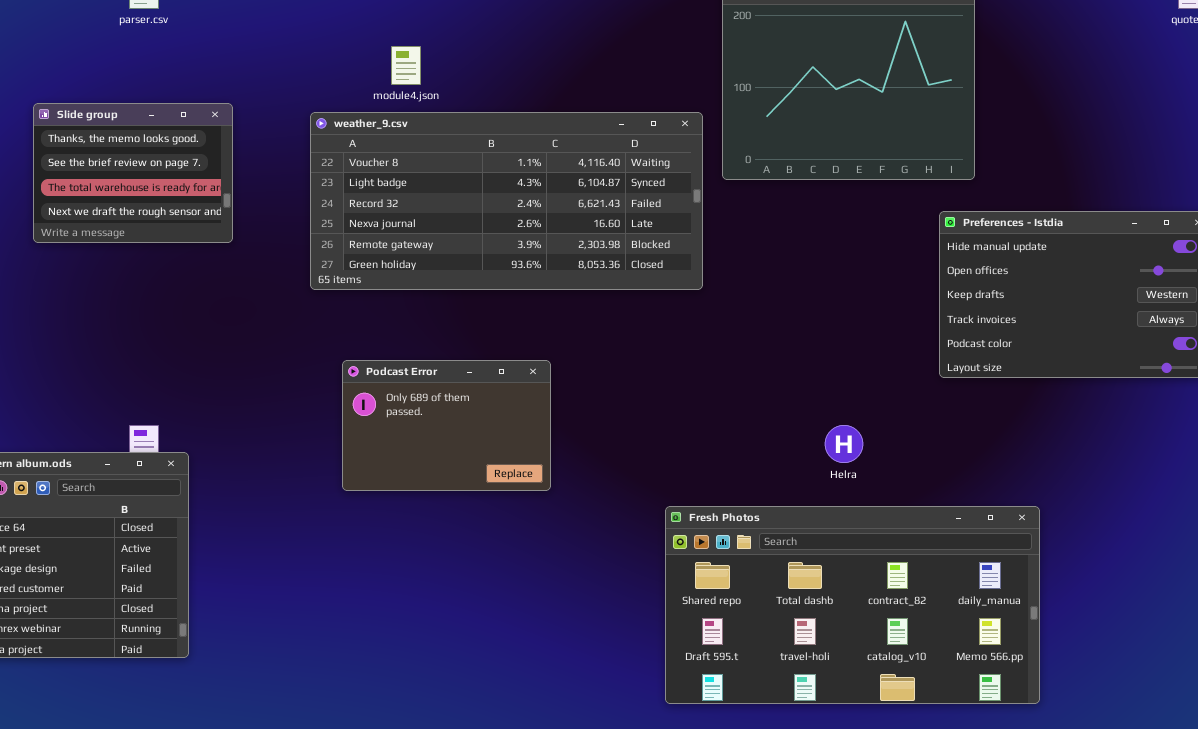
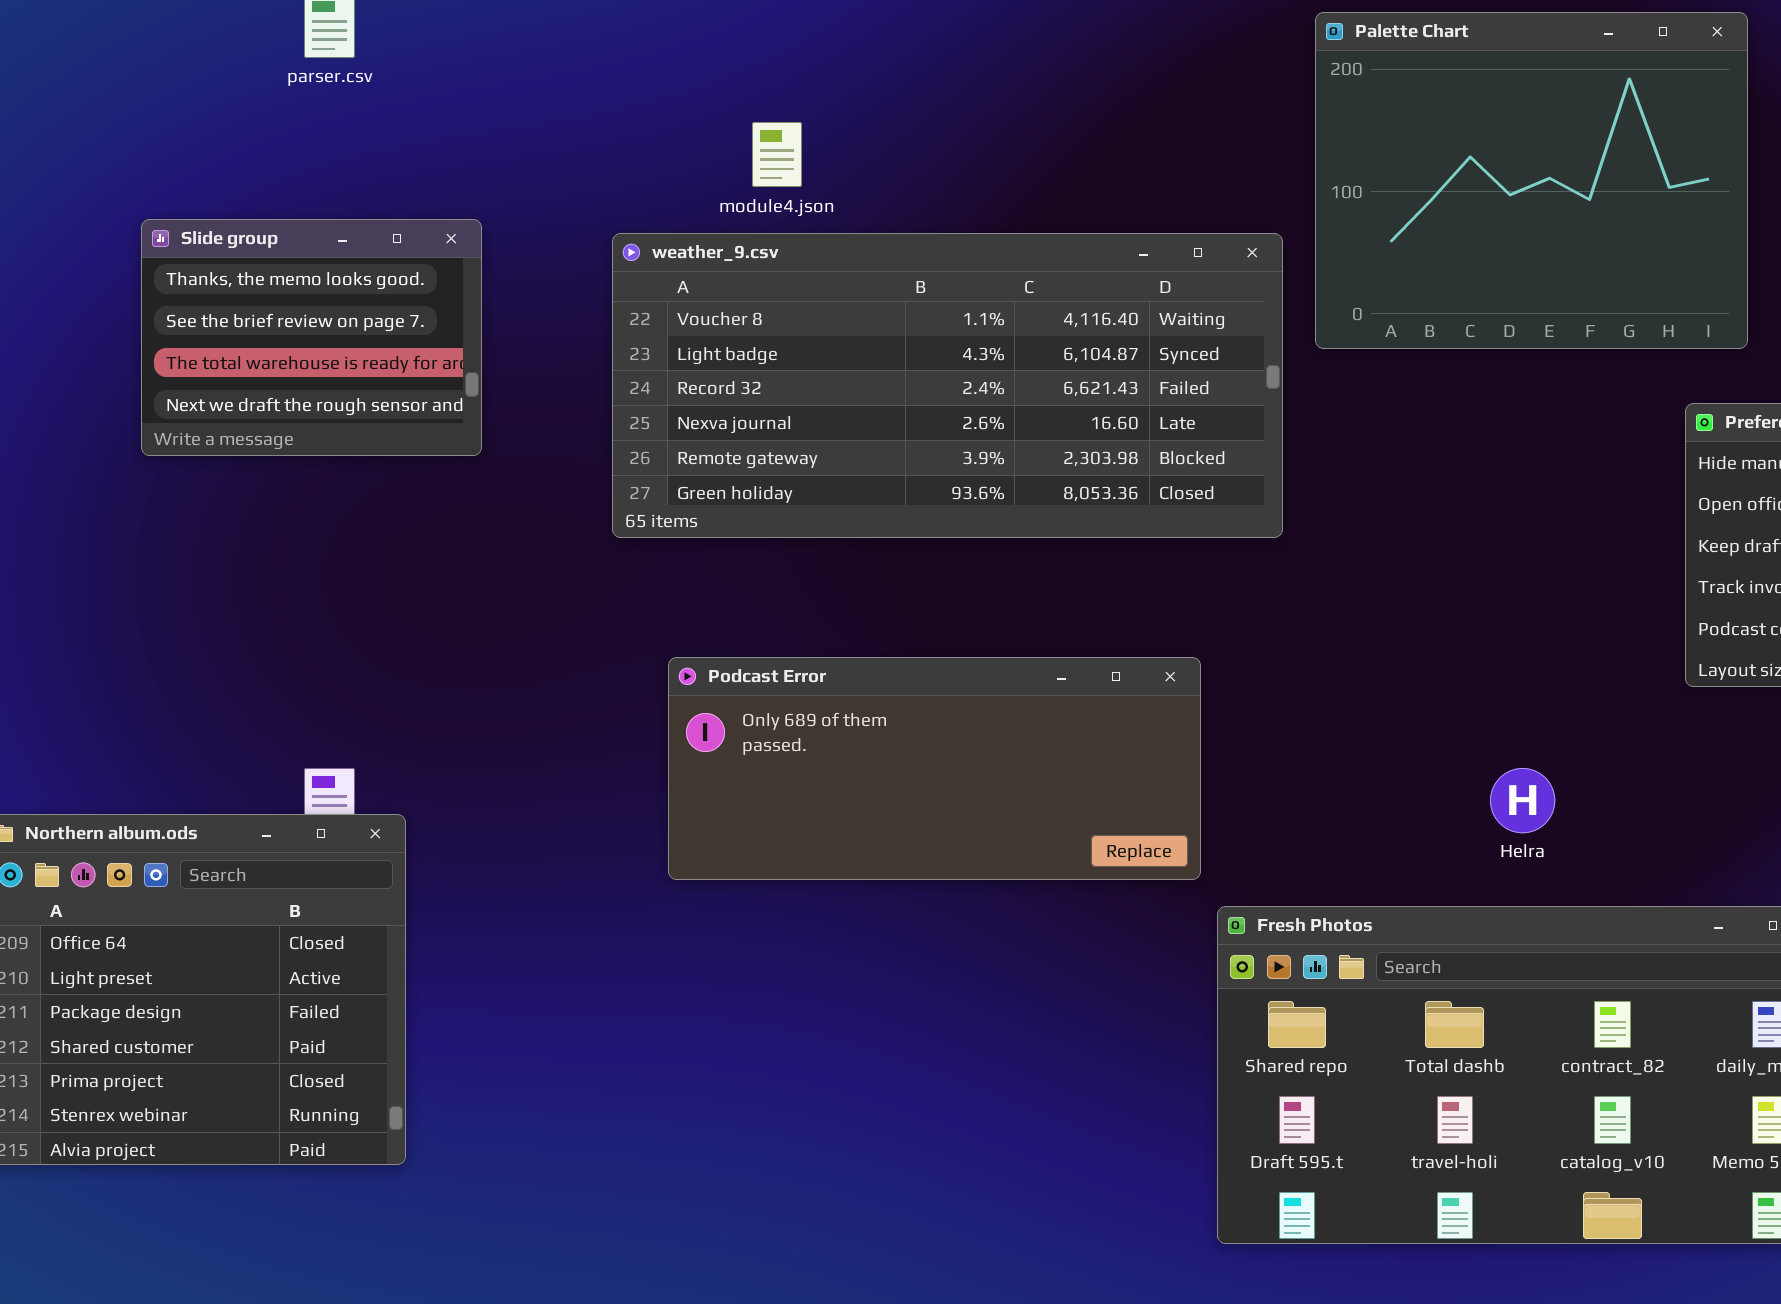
Podcast Error: [342,360,551,491] -> [668,657,1201,880], resized

